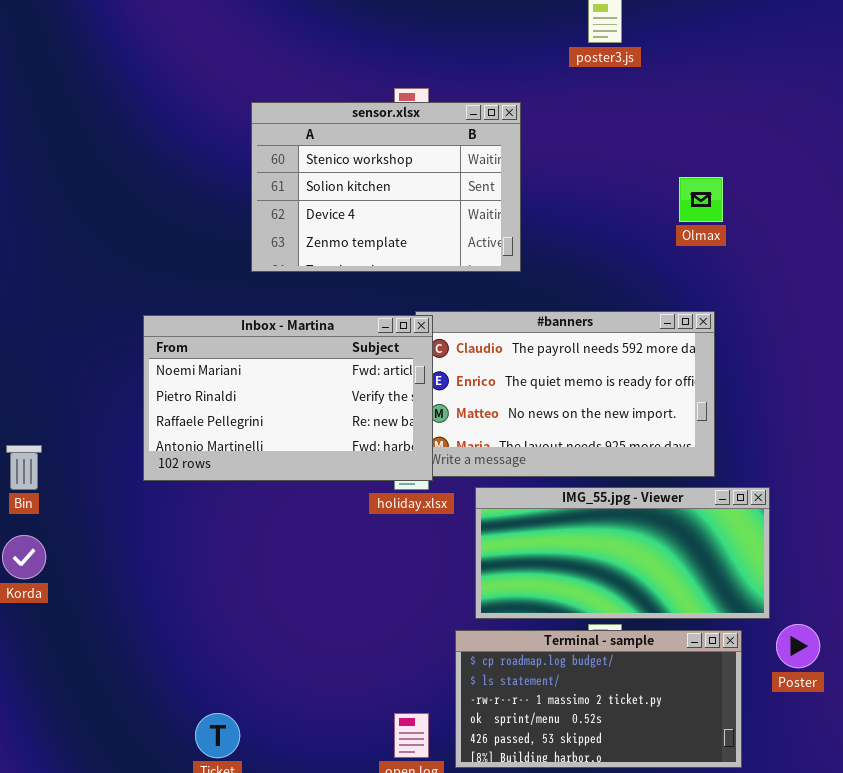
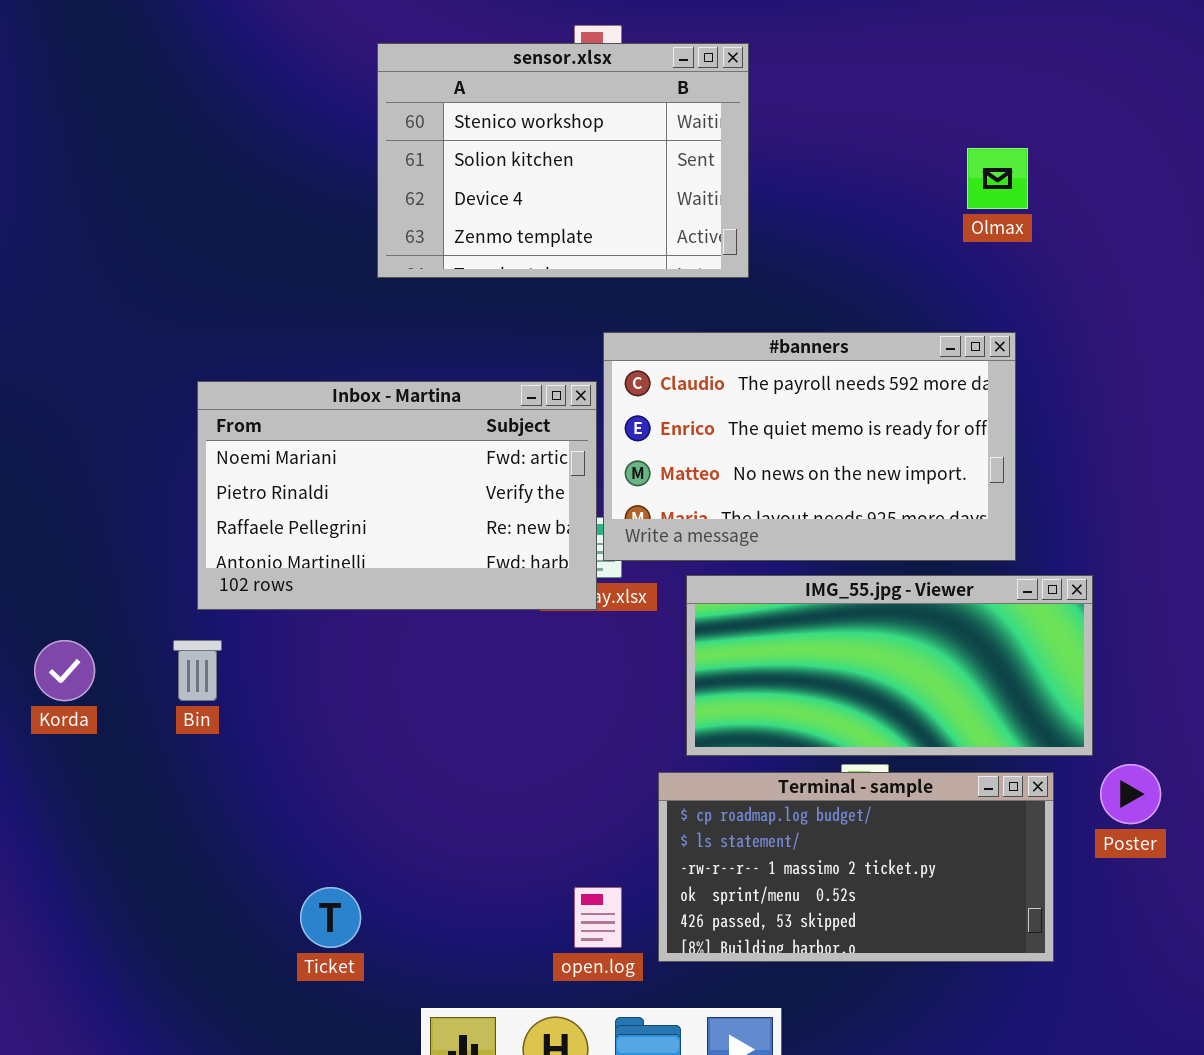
Inbox - Martina: [143,315,433,481] -> [197,381,597,610], moved
Bin: [6,445,42,490] -> [173,640,222,701], moved

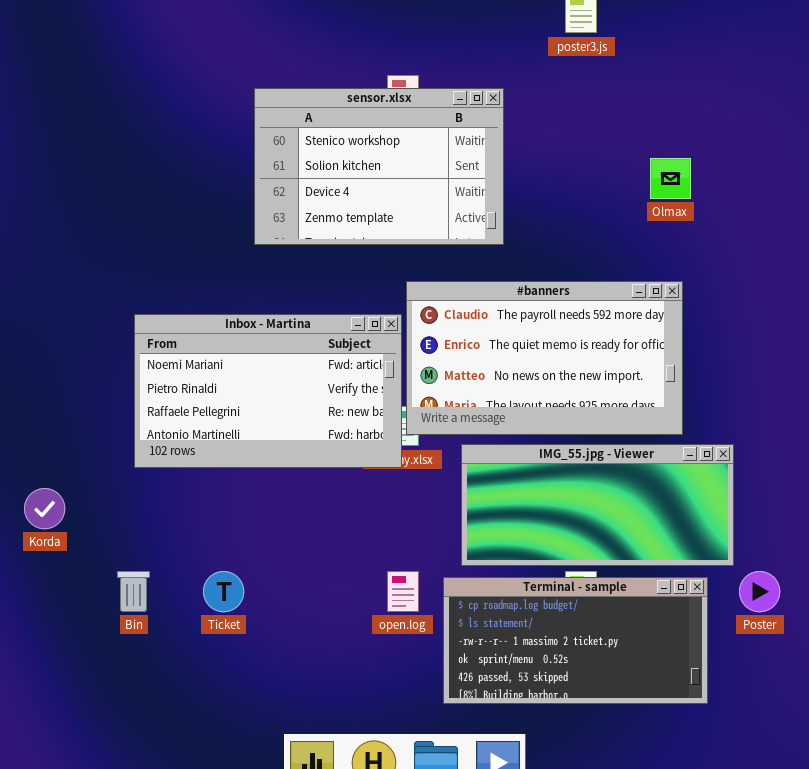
Bin: [173,640,222,701] -> [117,571,150,612], moved
Ticket: [300,887,361,948] -> [203,571,244,612], moved
open.log: [574,887,622,948] -> [387,571,419,612], moved

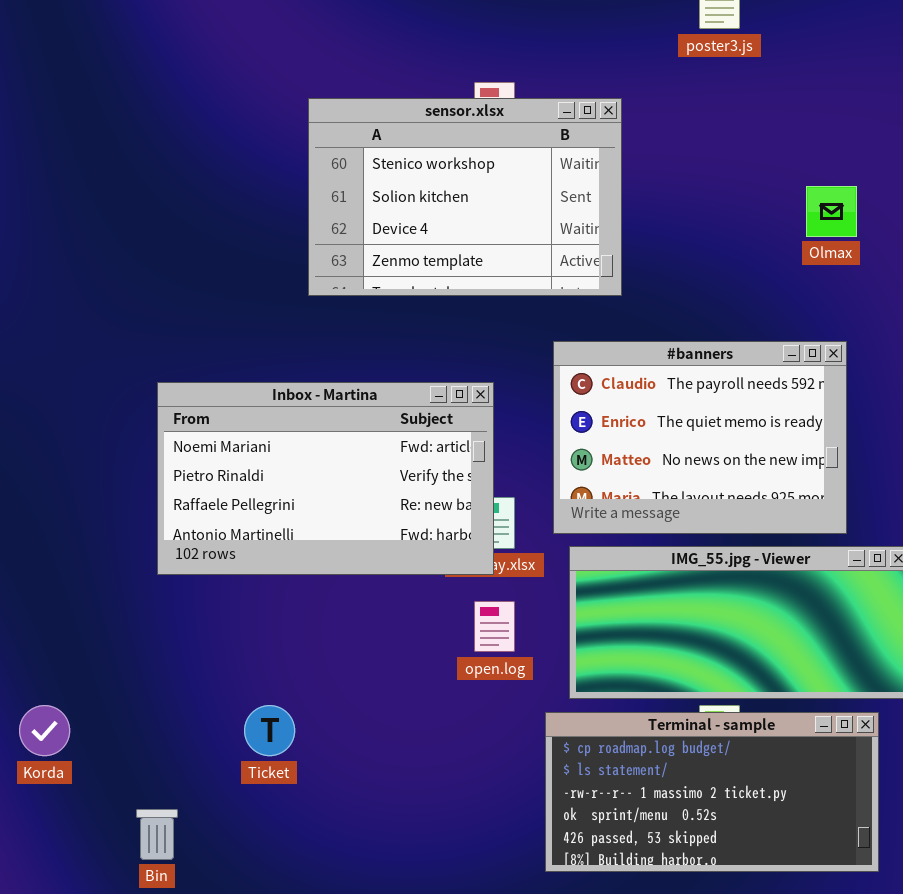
#banners: [406,281,683,435] -> [553,341,847,534], resized
Korda: [24,488,65,529] -> [19,705,70,756], moved
Bin: [117,571,150,612] -> [136,809,178,860], moved
open.log: [387,571,419,612] -> [474,601,515,652], moved

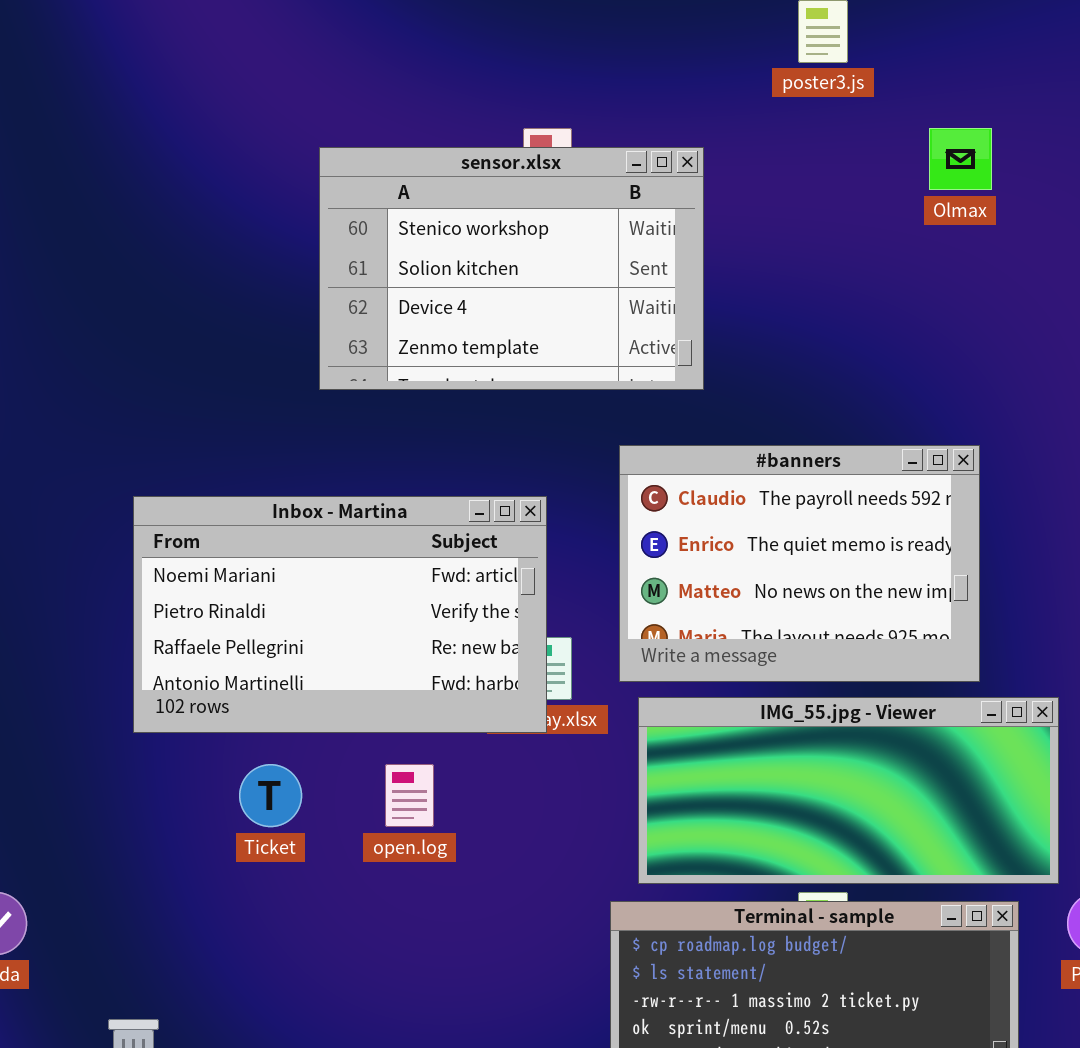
Olmax: [806,186,857,237] -> [929,128,992,190], moved
open.log: [474,601,515,652] -> [385,764,434,827], moved
Ticket: [244,705,295,756] -> [239,764,302,827], moved

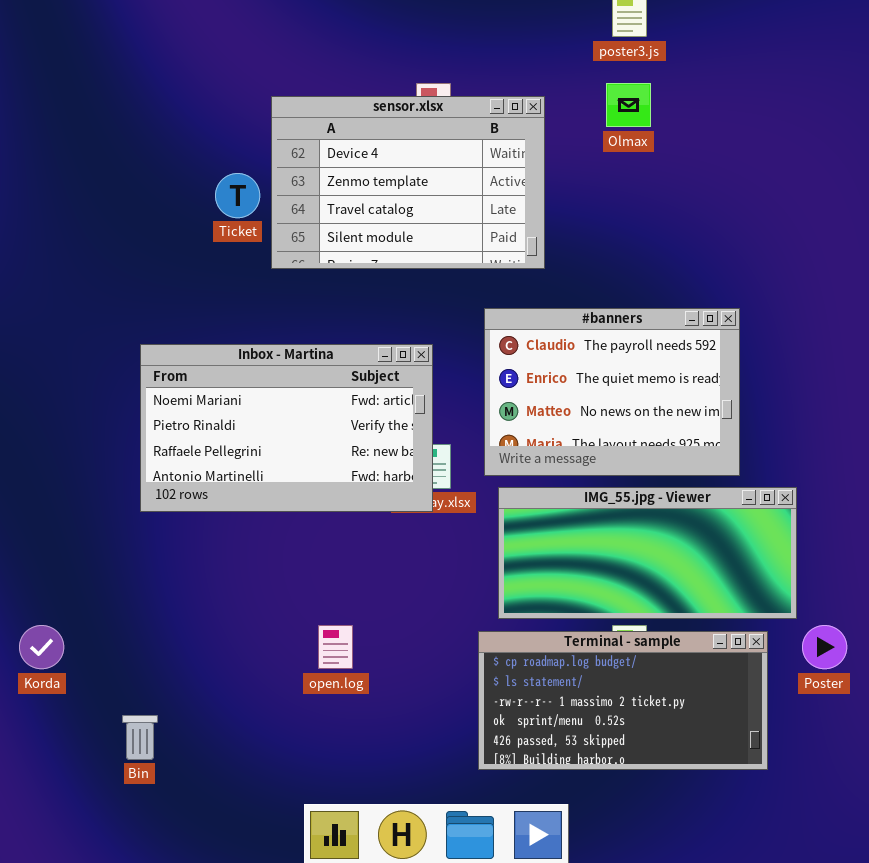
Olmax: [929,128,992,190] -> [606,83,651,127], moved
sensor.xlsx: [319,147,704,390] -> [271,96,545,269], scrolled down 2 rows
Ticket: [239,764,302,827] -> [215,173,260,218], moved
open.log: [385,764,434,827] -> [318,625,353,669], moved

